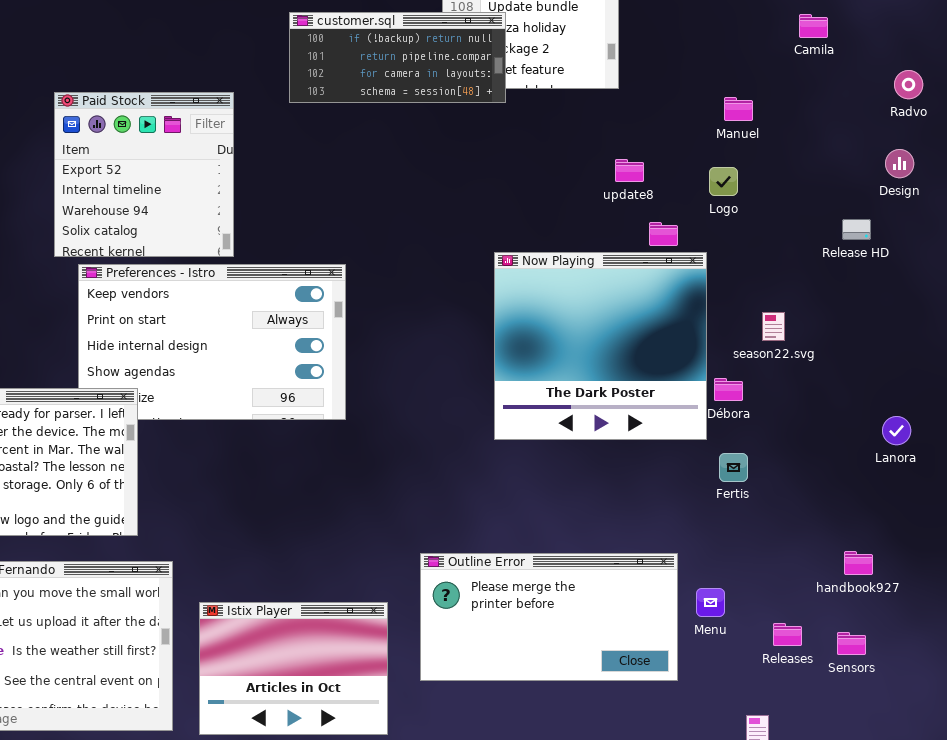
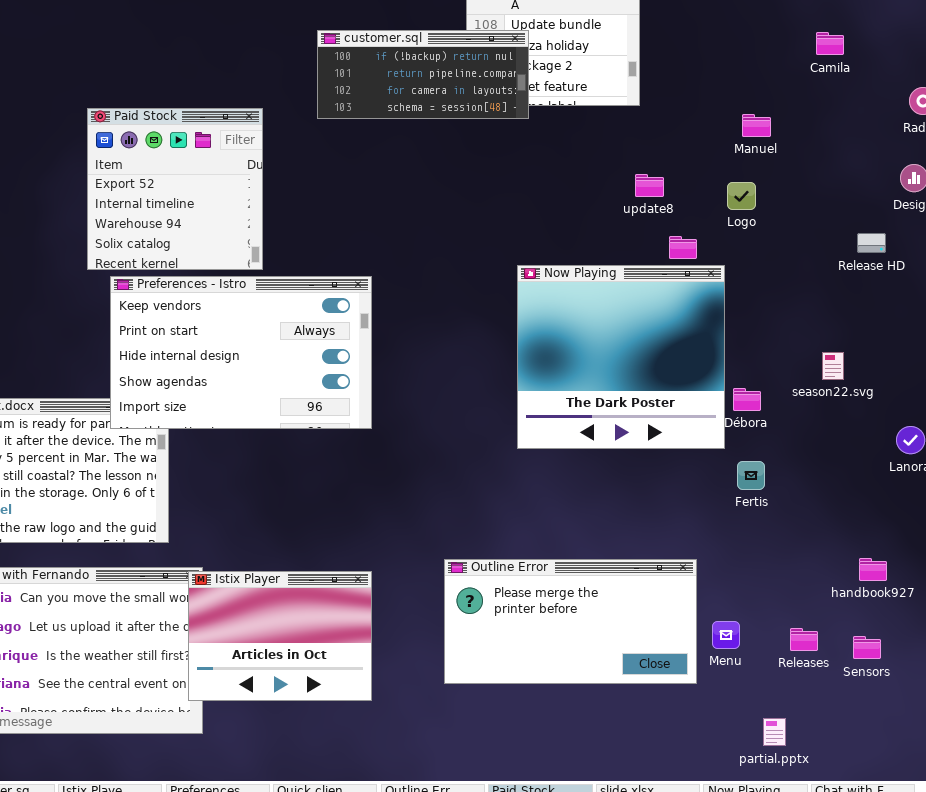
Preferences - Istro: [78,264,346,420] -> [110,276,372,429], raised
season22.svg: [762,312,785,341] -> [822,352,844,380], moved
Menu: [696,588,725,617] -> [712,621,740,649], moved
Istix Player: [199,602,388,735] -> [188,571,372,701], moved

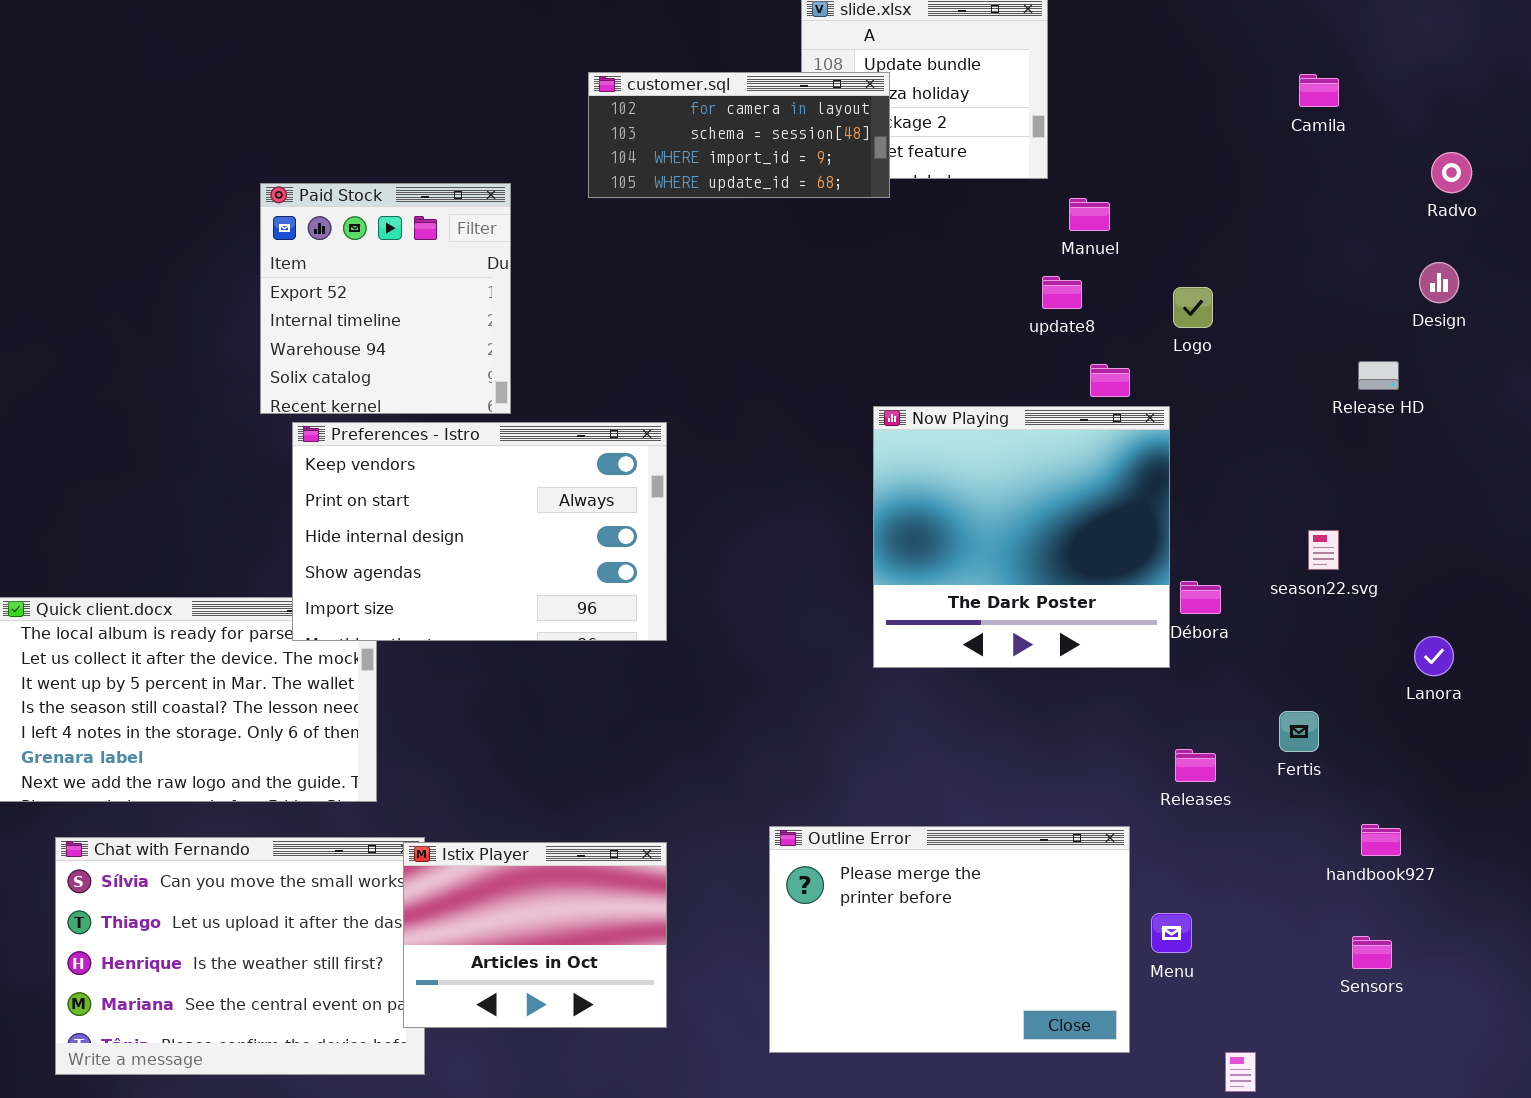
customer.sql: [317,30,529,119] -> [588,72,890,198], scrolled down 2 rows
Manuel: [742,114,771,137] -> [1069,198,1110,231], moved
Fertis: [737,461,765,490] -> [1279,711,1319,752], moved
Outline Error: [444,559,697,684] -> [769,826,1130,1053], resized
Releases: [790,628,818,651] -> [1175,749,1216,782], moved

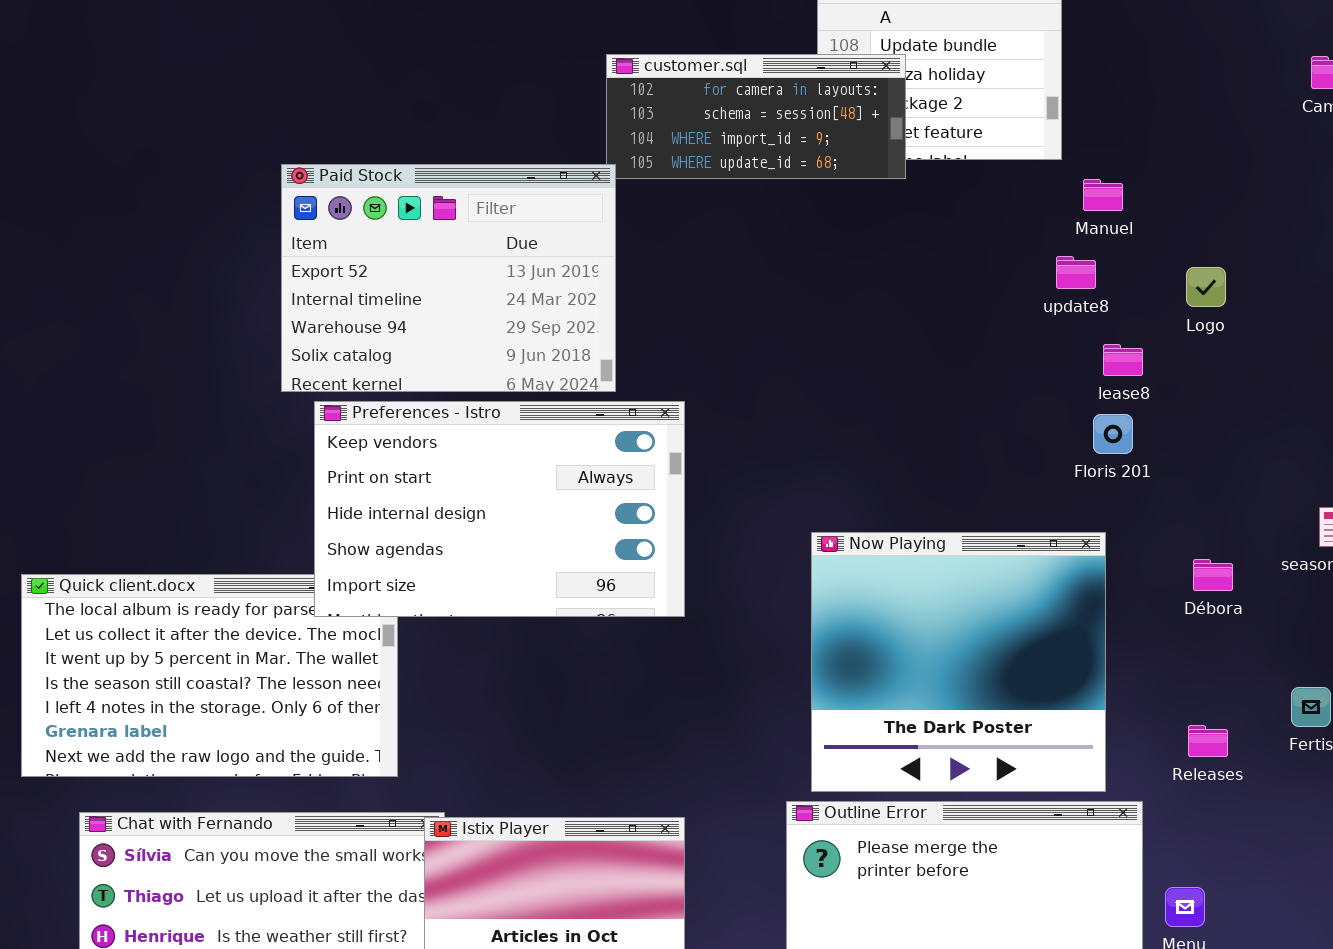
Paid Stock: [260,183,511,414] -> [281,164,616,392], resized
Now Playing: [873,406,1170,668] -> [811,532,1106,792], moved

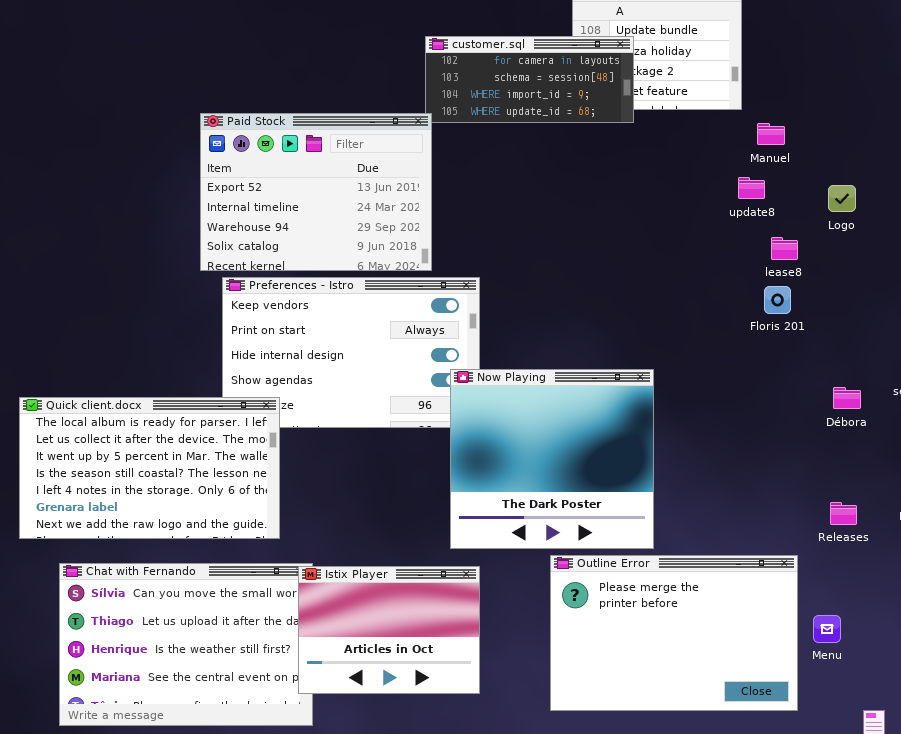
Now Playing: [811,532,1106,792] -> [450,369,654,549], moved
Quick client.docx: [21,574,398,777] -> [19,397,280,539], raised

